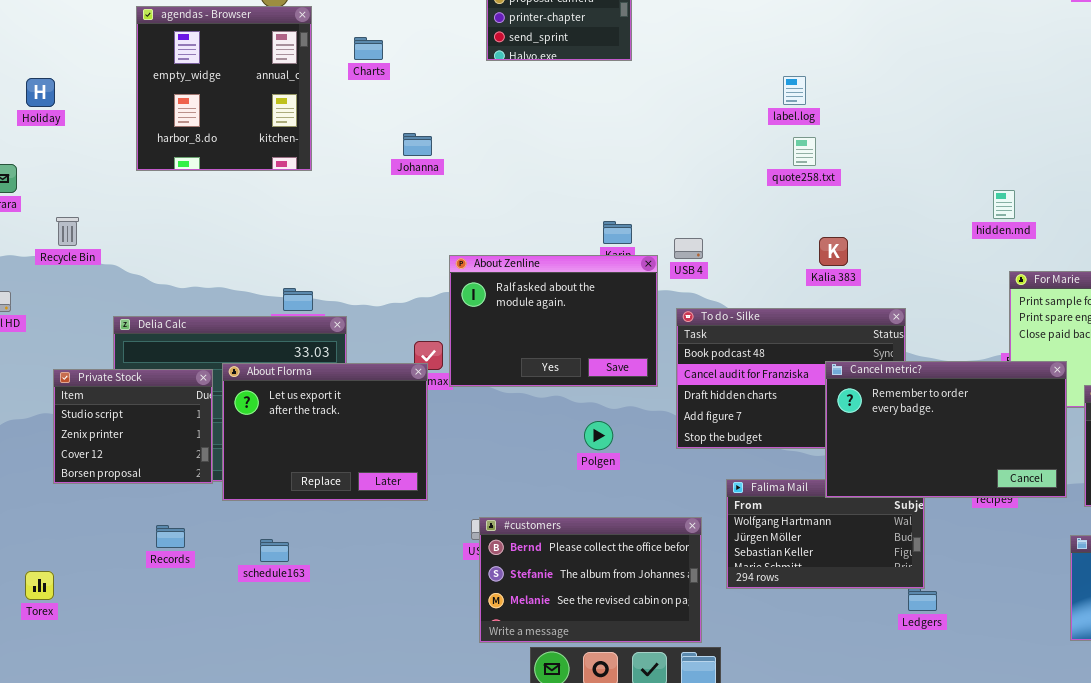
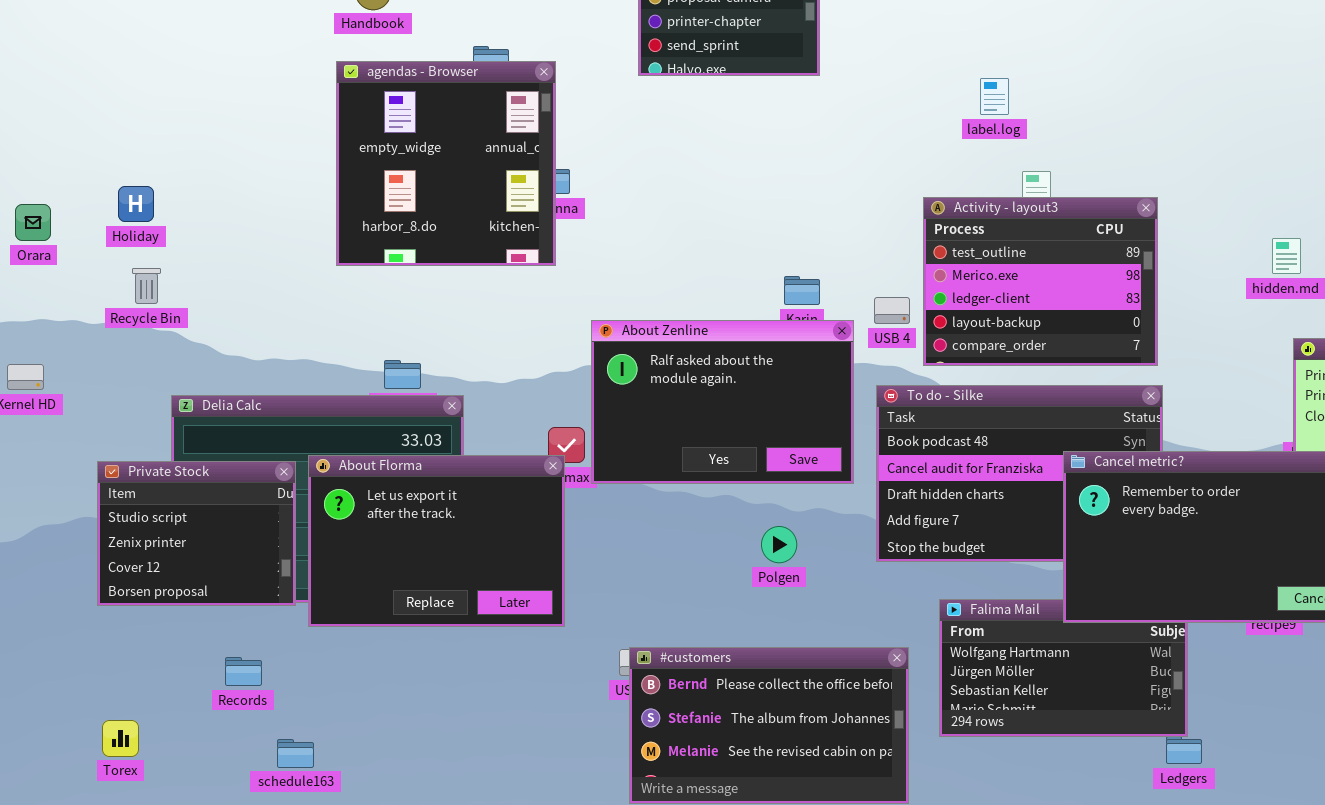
agendas - Browser: [136,6,312,171] -> [336,61,556,266], moved
label.log: [783,76,806,105] -> [980,78,1009,115], moved
Holiday: [26,78,55,107] -> [118,186,154,222], moved
Activity - layout3: none -> [923,197,1158,366], opened
Recycle Bin: [56,217,79,246] -> [132,268,161,304], moved
schedule163: [260,539,289,562] -> [277,739,314,768], moved
Torex: [25,571,54,600] -> [102,720,139,757], moved

